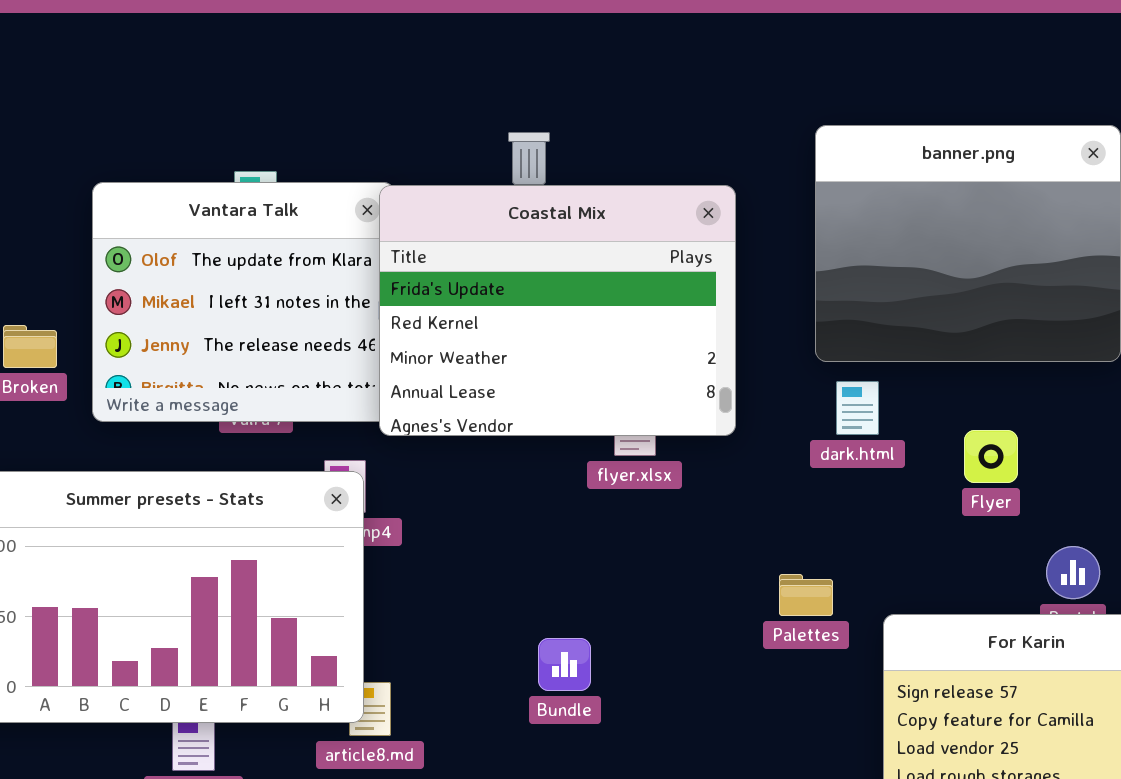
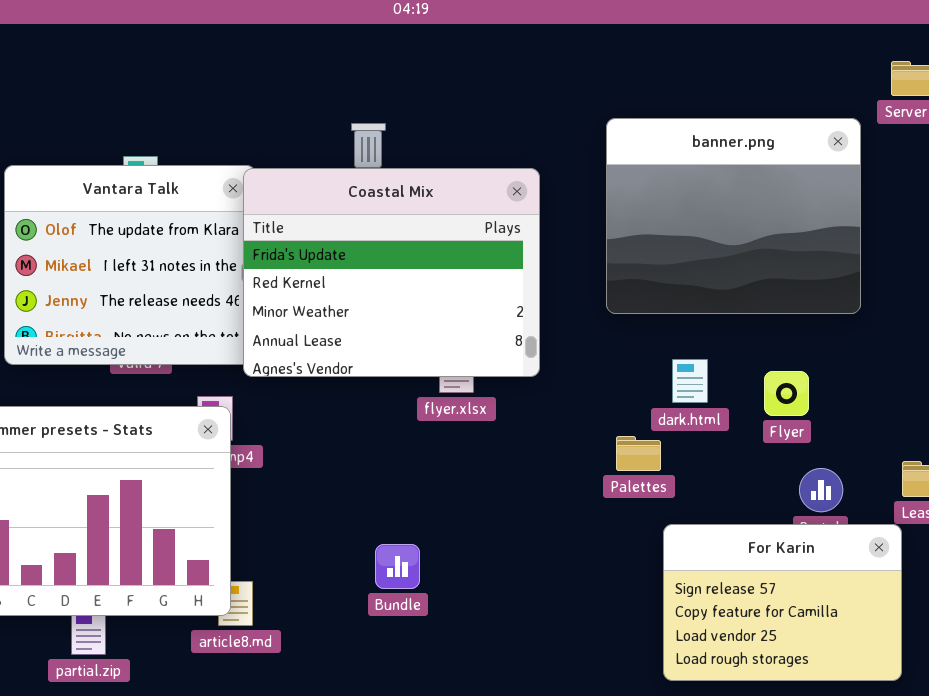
dark.html: [836,381,879,435] -> [672,359,708,403], moved
Flyer: [964,430,1018,483] -> [764,371,809,416], moved
Palettes: [779,574,833,616] -> [616,436,661,471], moved

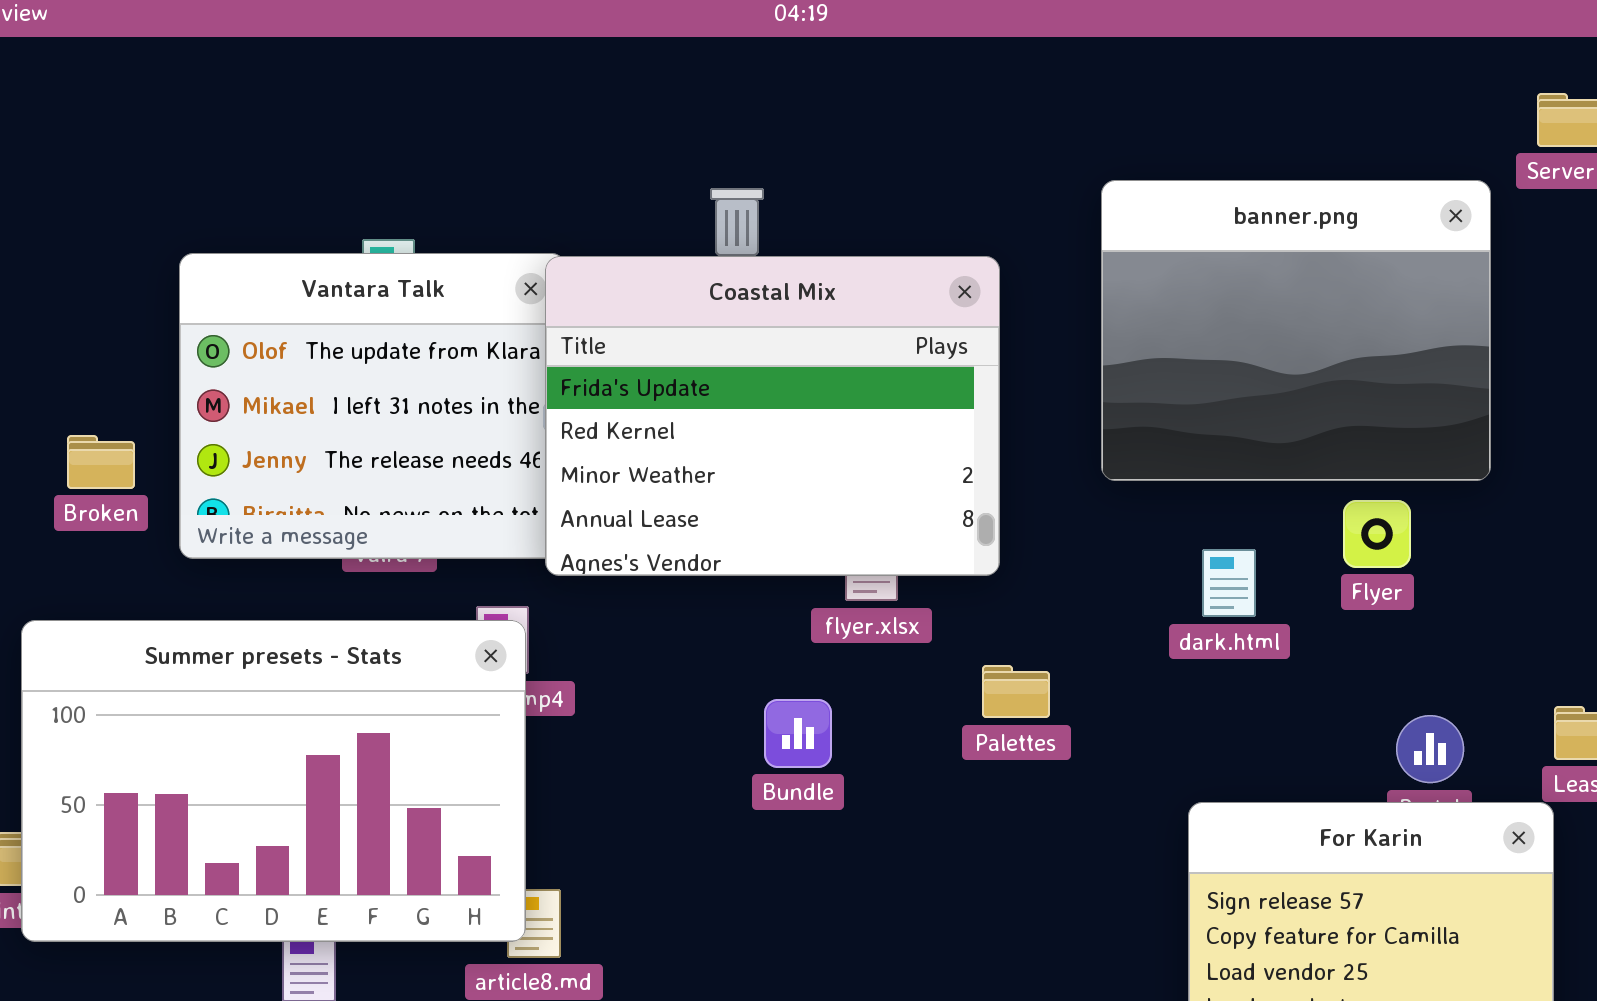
Flyer: [764,371,809,416] -> [1343,500,1411,568], moved
Palettes: [616,436,661,471] -> [982,665,1050,718], moved
Bundle: [375,544,420,589] -> [764,699,832,768], moved

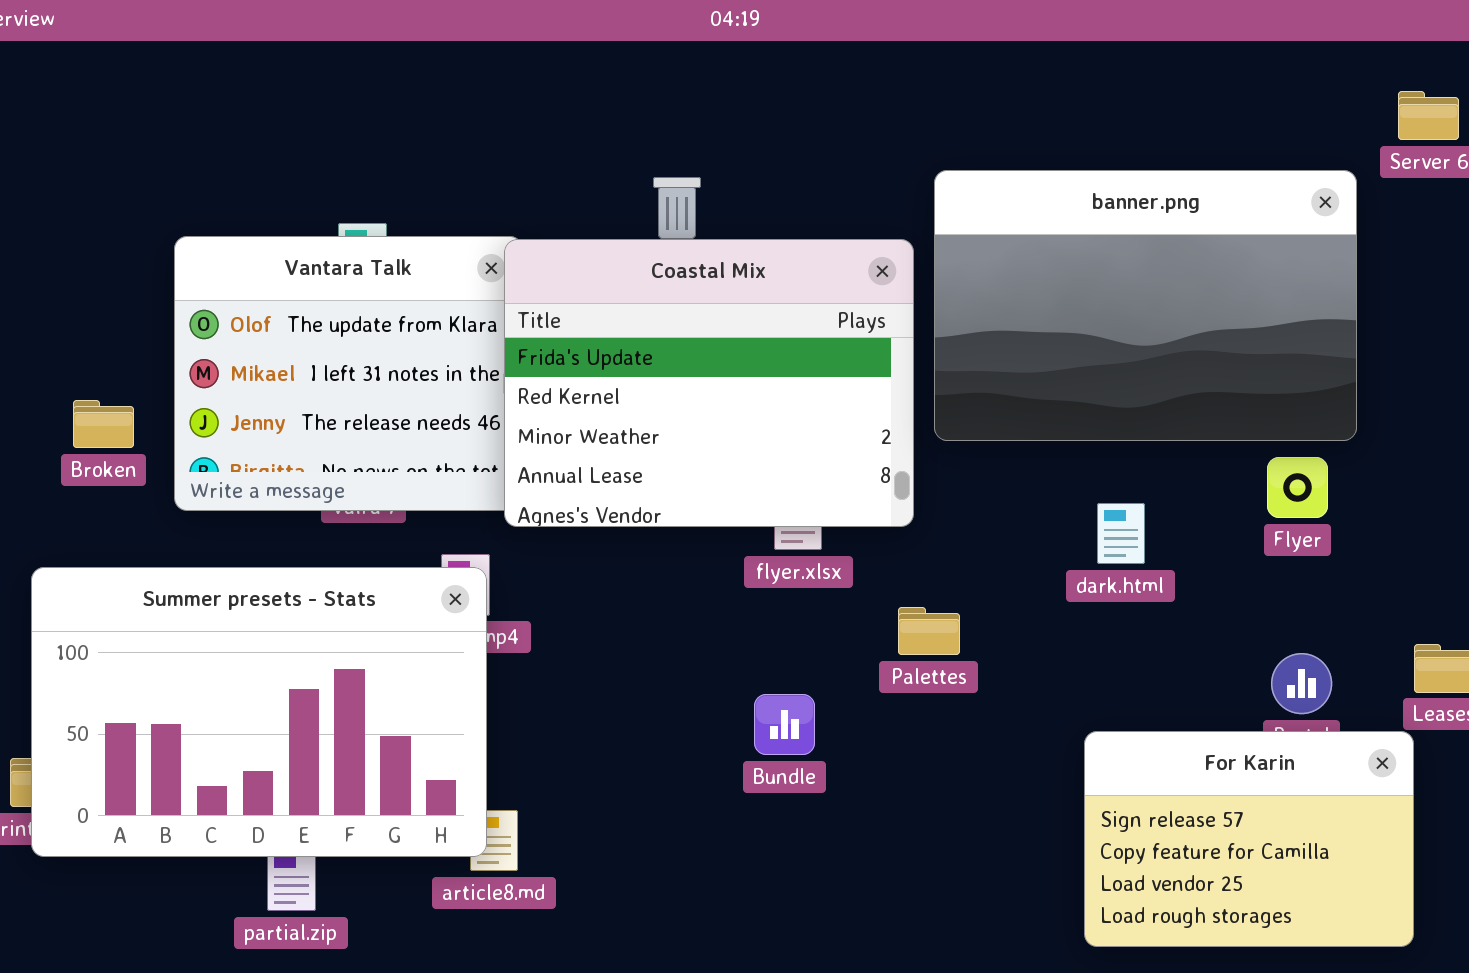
banner.png: [1101,180,1491,481] -> [934,170,1357,441], resized
Flyer: [1343,500,1411,568] -> [1267,457,1328,518], moved
Bundle: [764,699,832,768] -> [754,694,815,755], moved

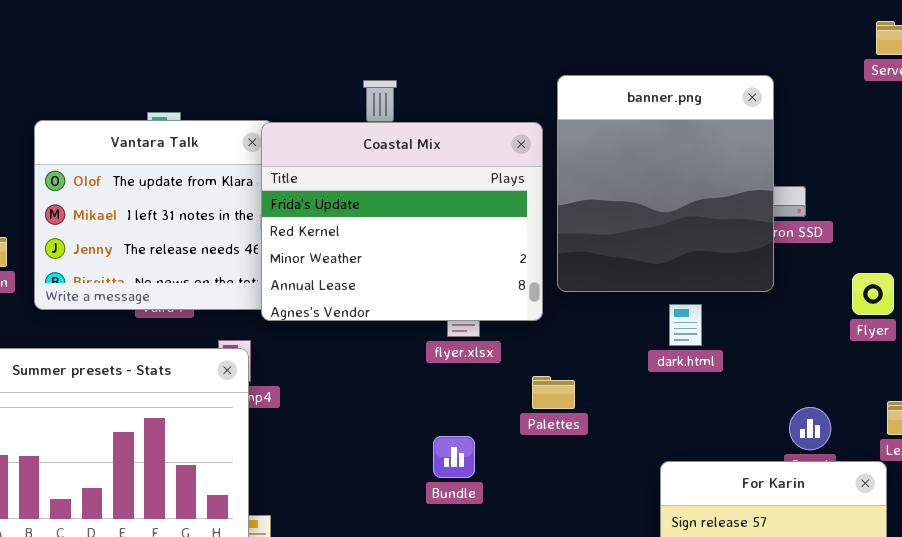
banner.png: [934,170,1357,441] -> [557,75,774,292], resized
Flyer: [1267,457,1328,518] -> [852,273,894,315], moved

